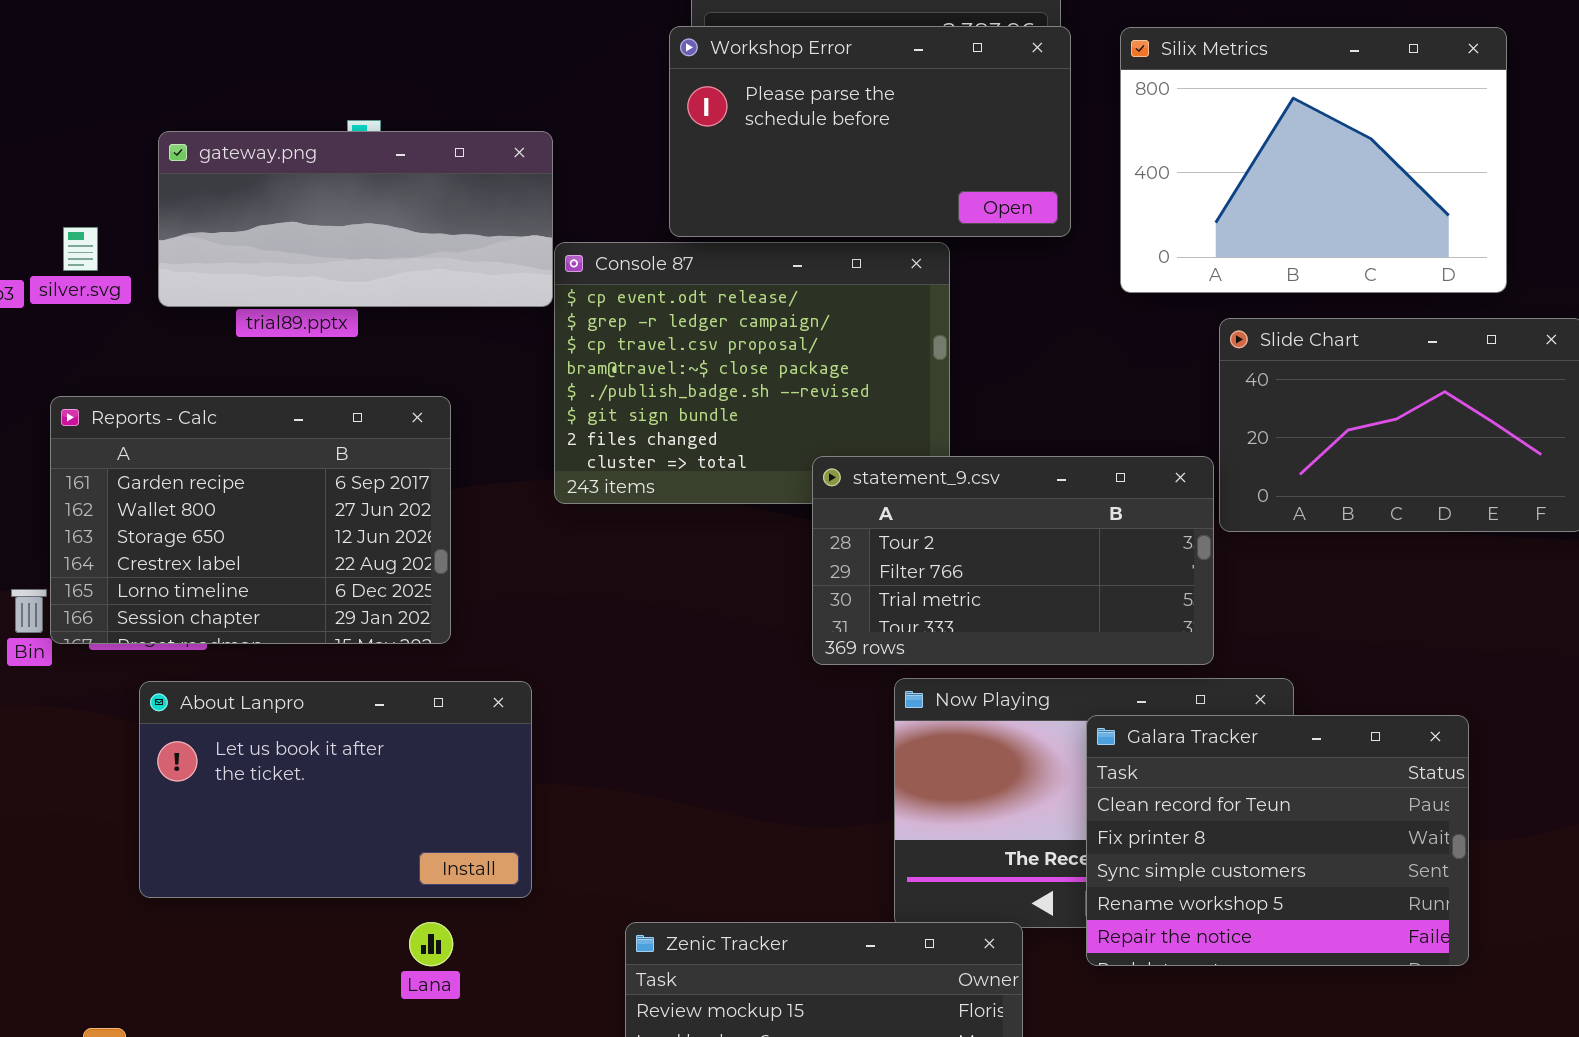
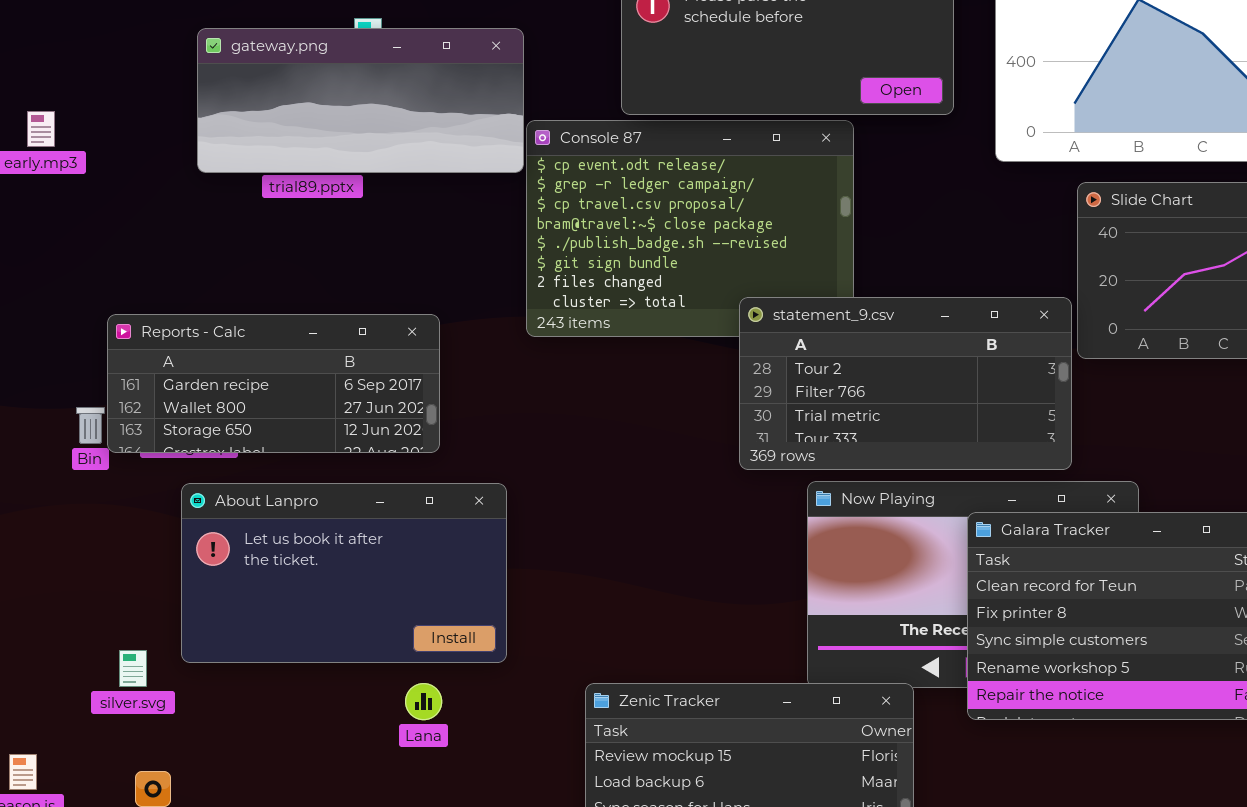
silver.svg: [63,227,98,271] -> [119,650,147,687], moved
Reports - Calc: [50,396,451,644] -> [107,314,440,453], resized

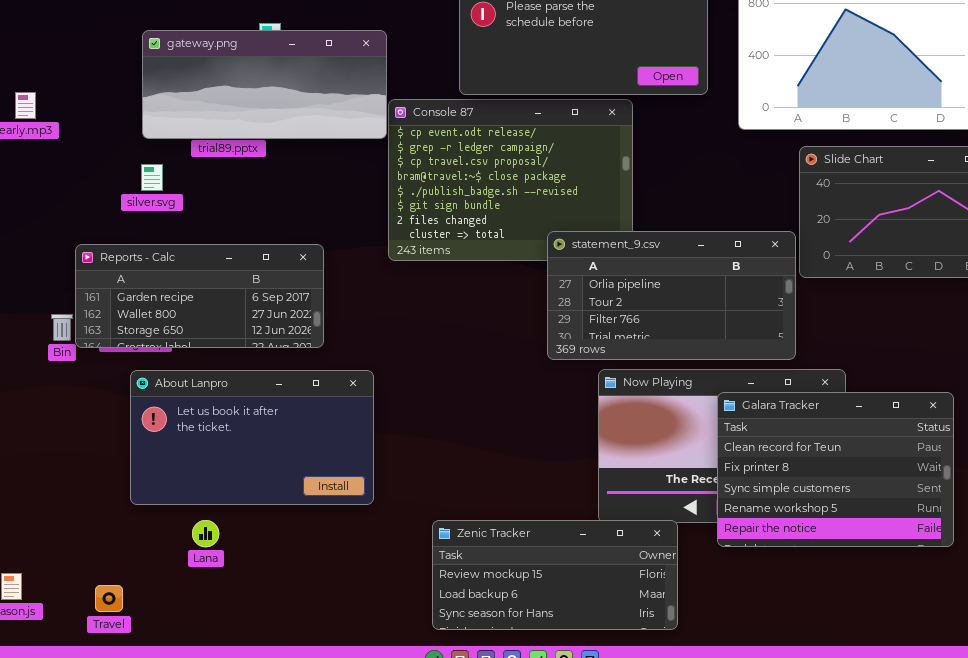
statement_9.csv: [739,297,1072,470] -> [547,231,796,360], scrolled up 1 row
silver.svg: [119,650,147,687] -> [141,164,163,191], moved
Lana: [405,683,442,720] -> [192,520,219,547], moved

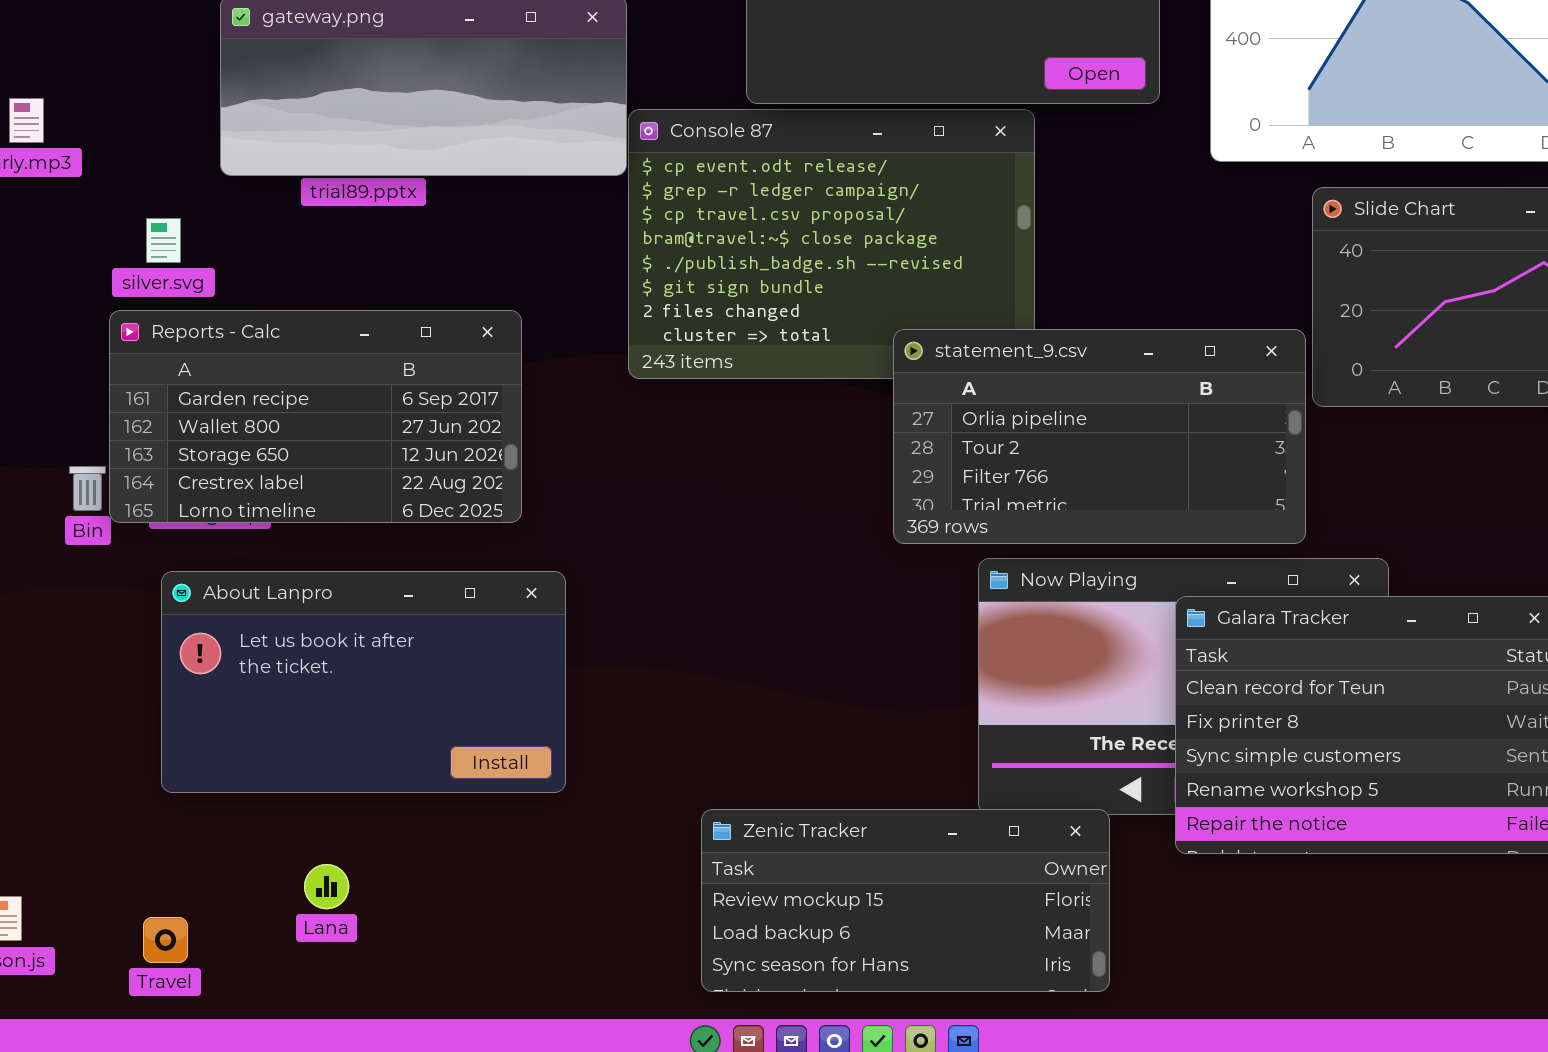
silver.svg: [141,164,163,191] -> [146,218,181,263], moved
Reports - Calc: [75,244,324,348] -> [109,310,522,523], resized
About Lanpro: [130,370,374,505] -> [161,571,566,793], moved
Lana: [192,520,219,547] -> [304,864,349,909], moved

